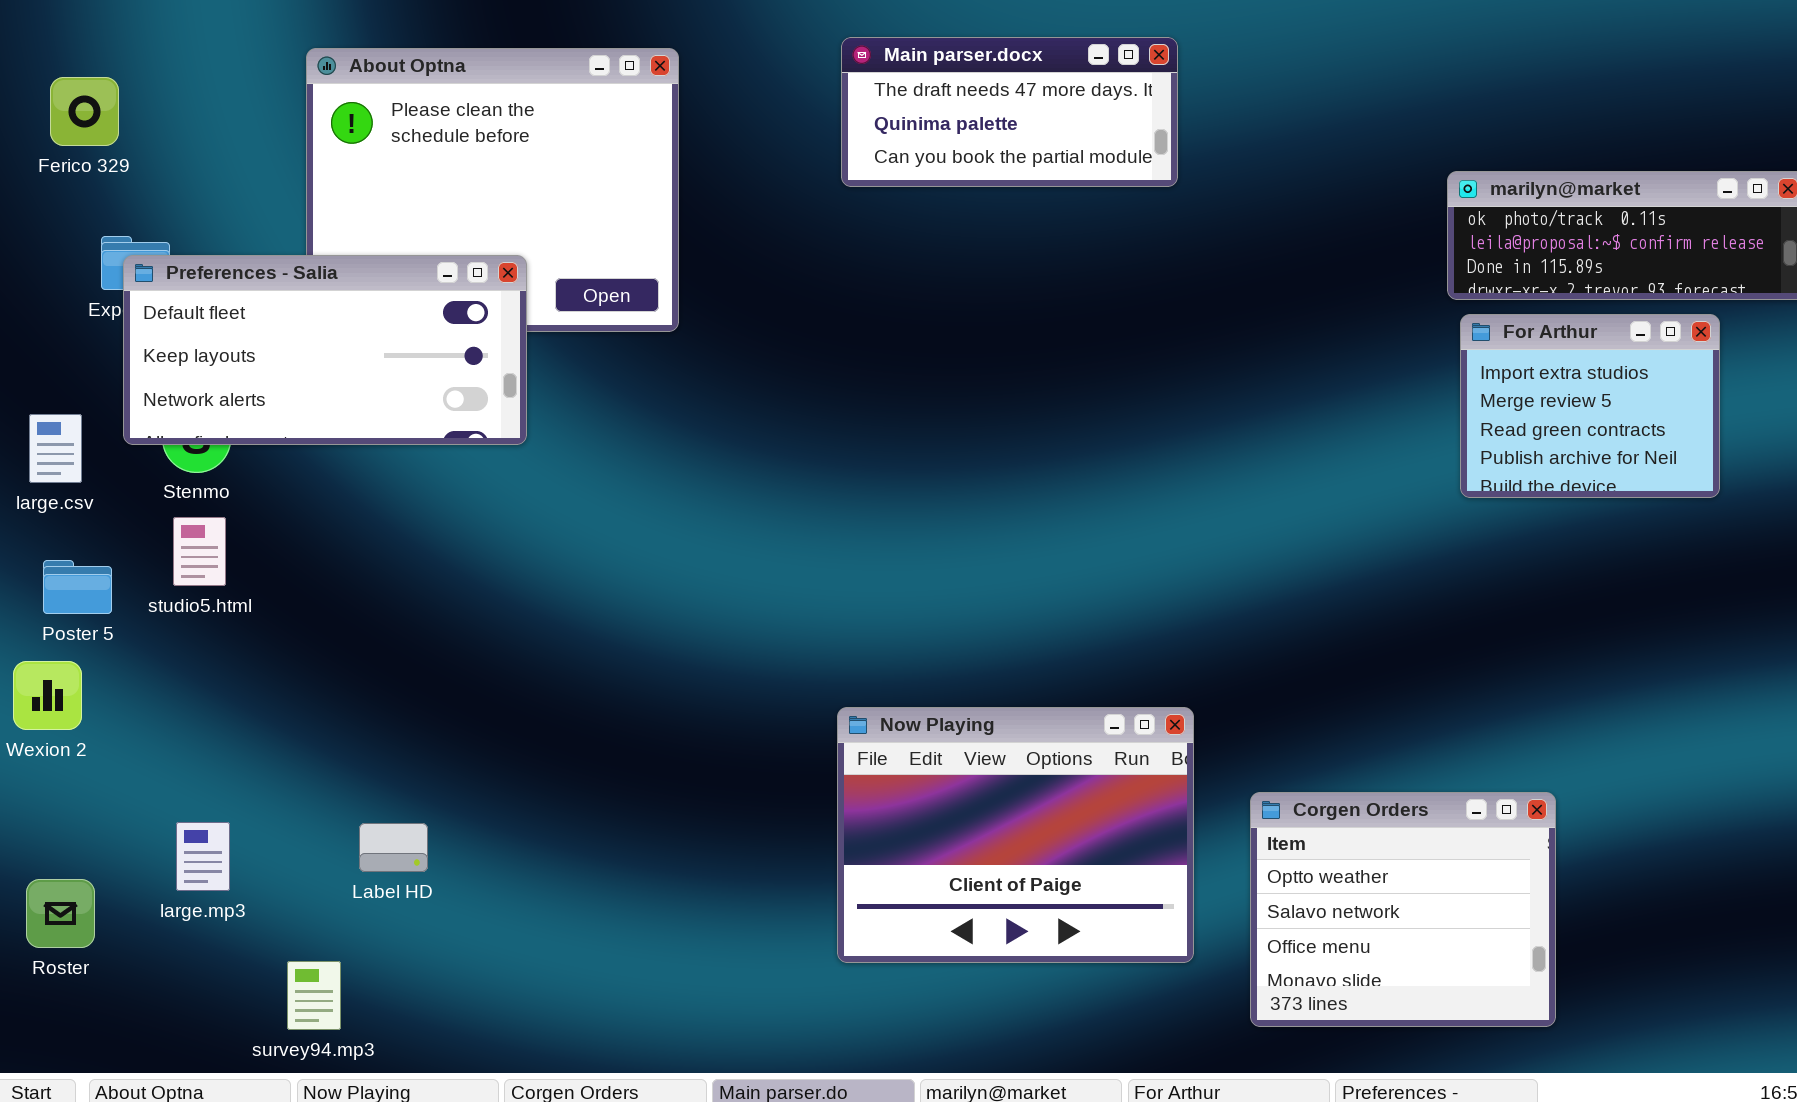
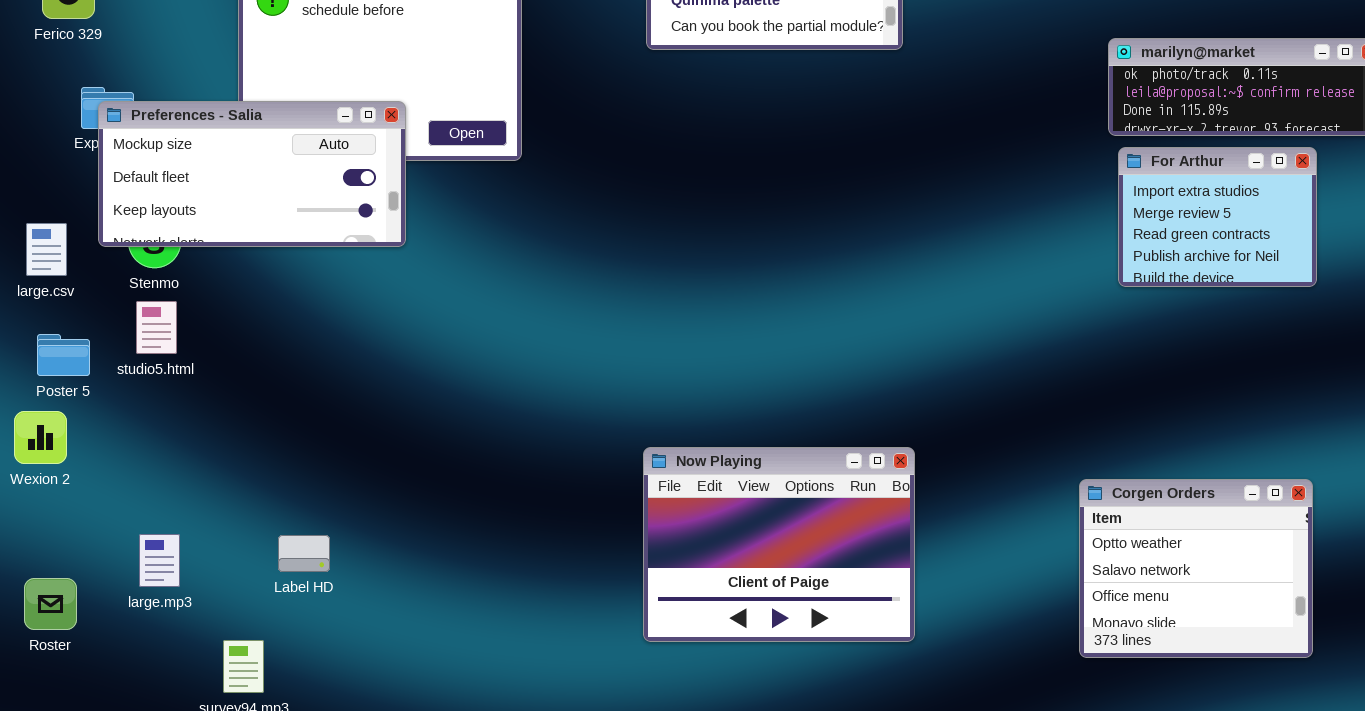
Preferences - Salia: [123,255,527,445] -> [98,101,406,247], scrolled up 1 row
Corgen Orders: [1250,792,1556,1027] -> [1079,479,1313,658], moved

